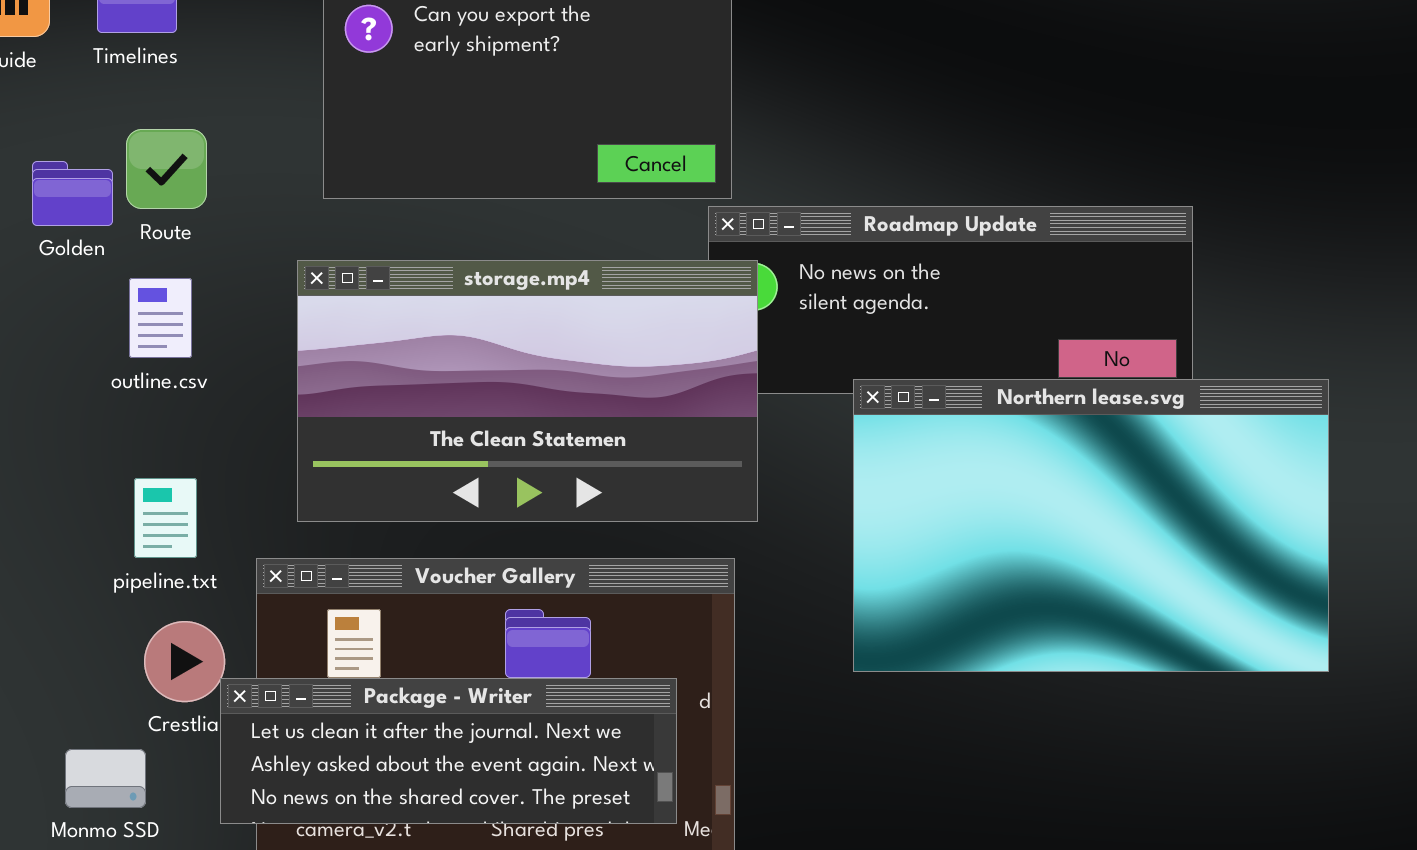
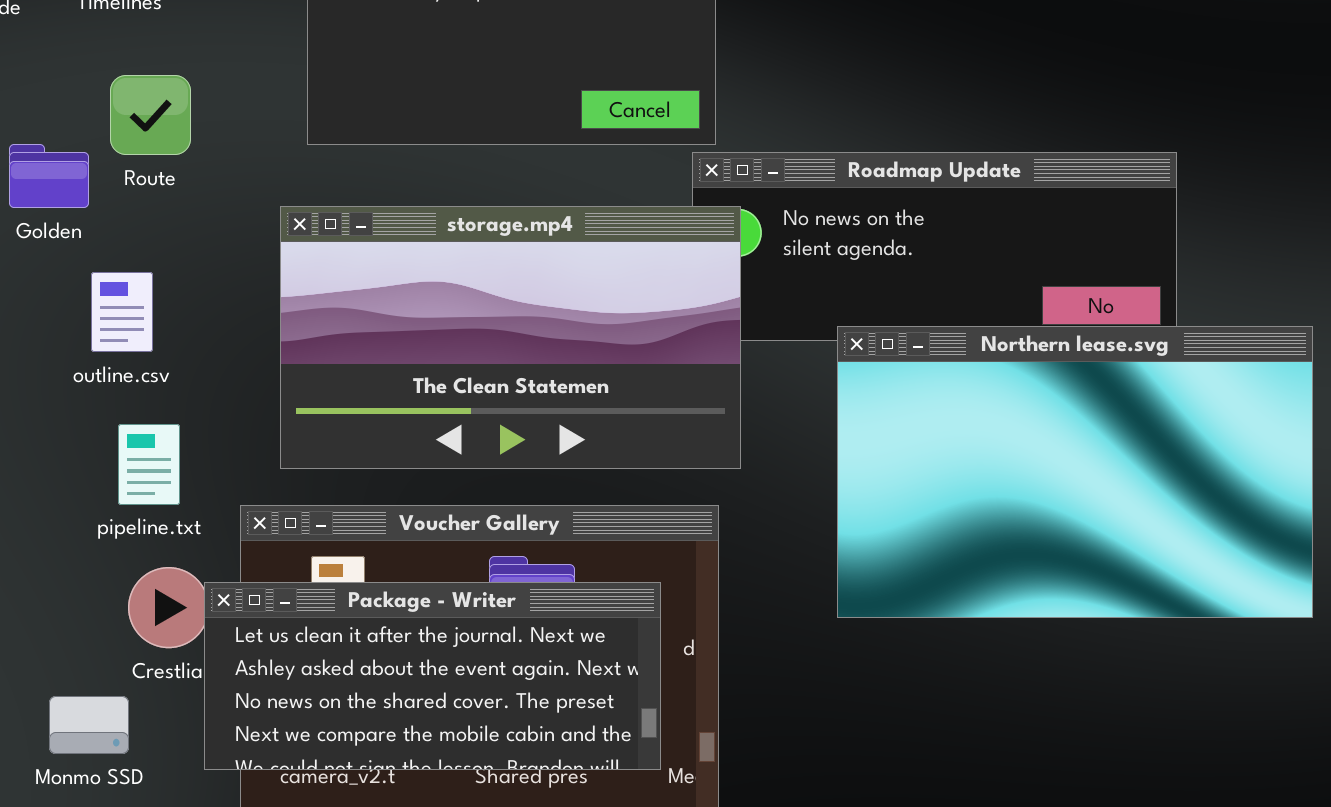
Golden: [32,161,113,226] -> [9,144,89,208], moved
outline.csv: [129,278,192,358] -> [91,272,153,352], moved
Package - Writer: [220,678,677,824] -> [204,582,661,770], resized

